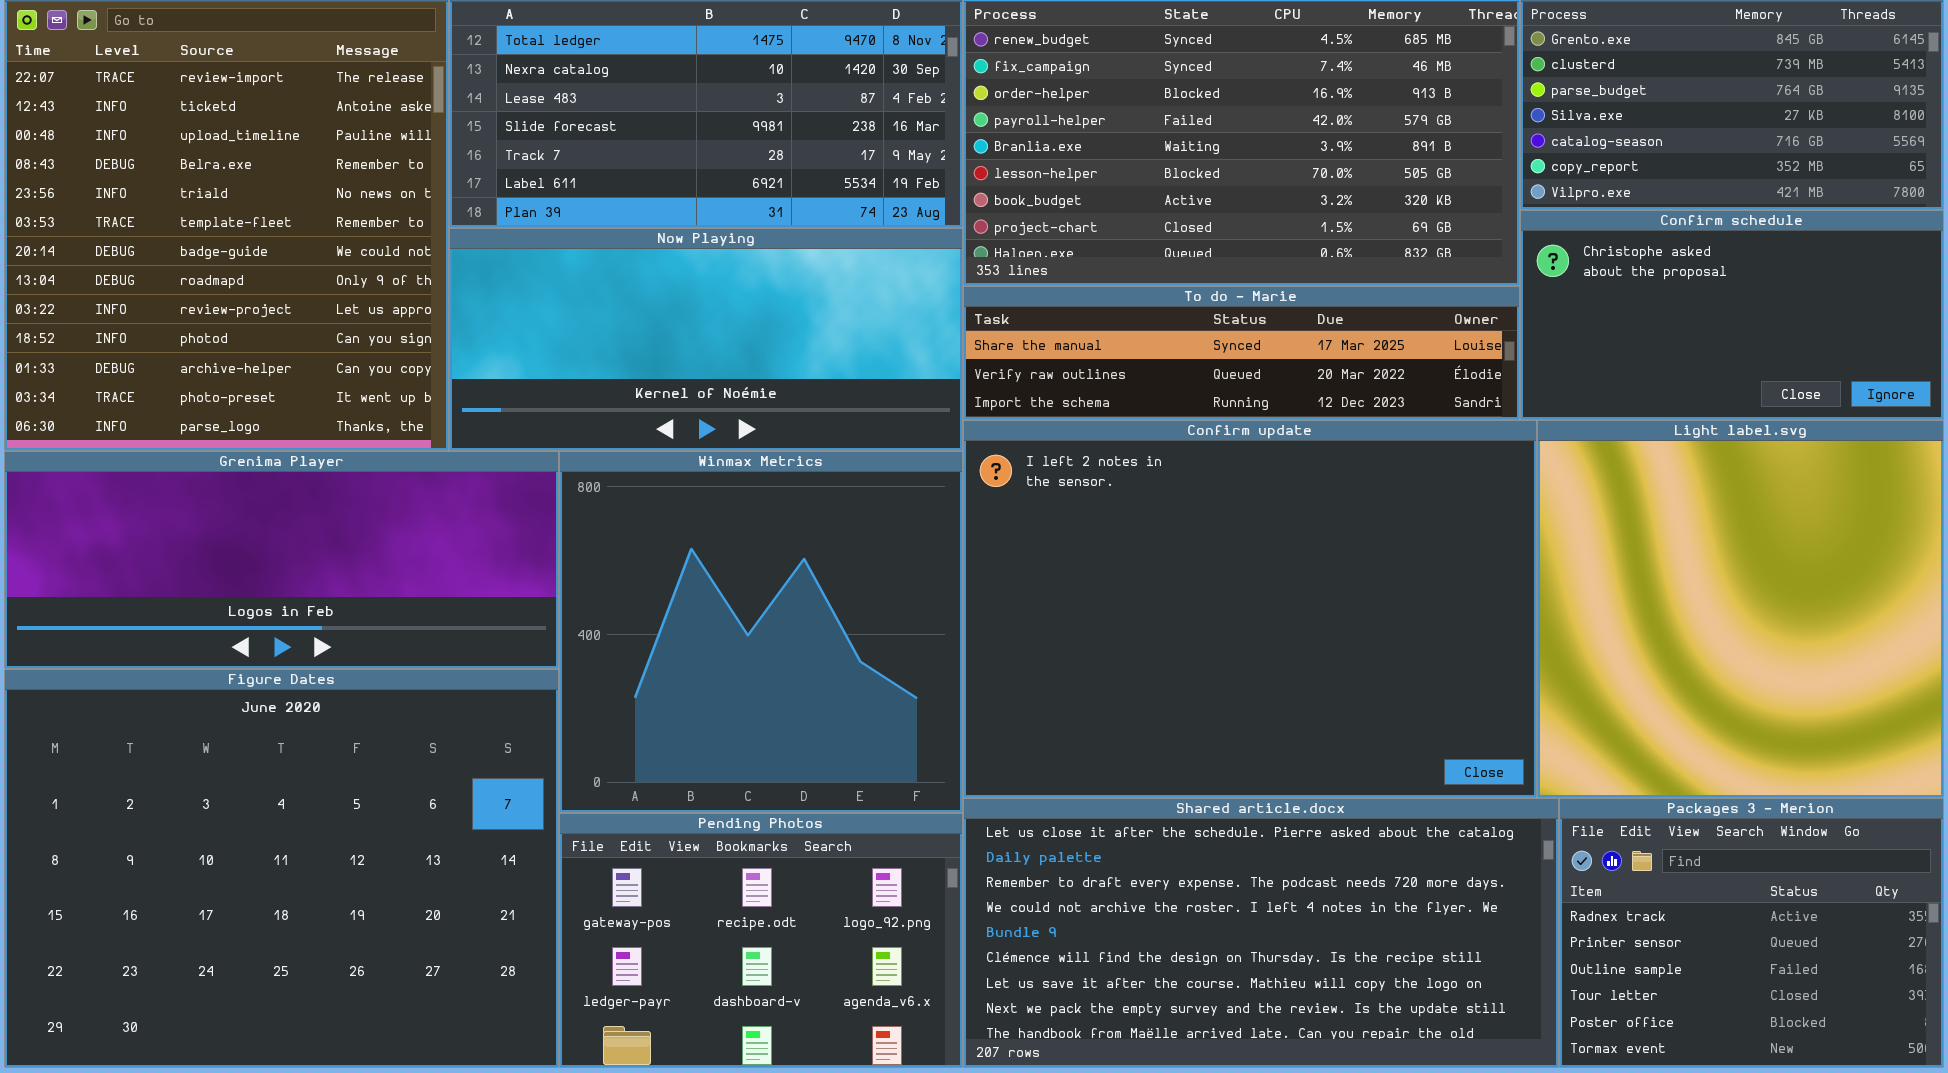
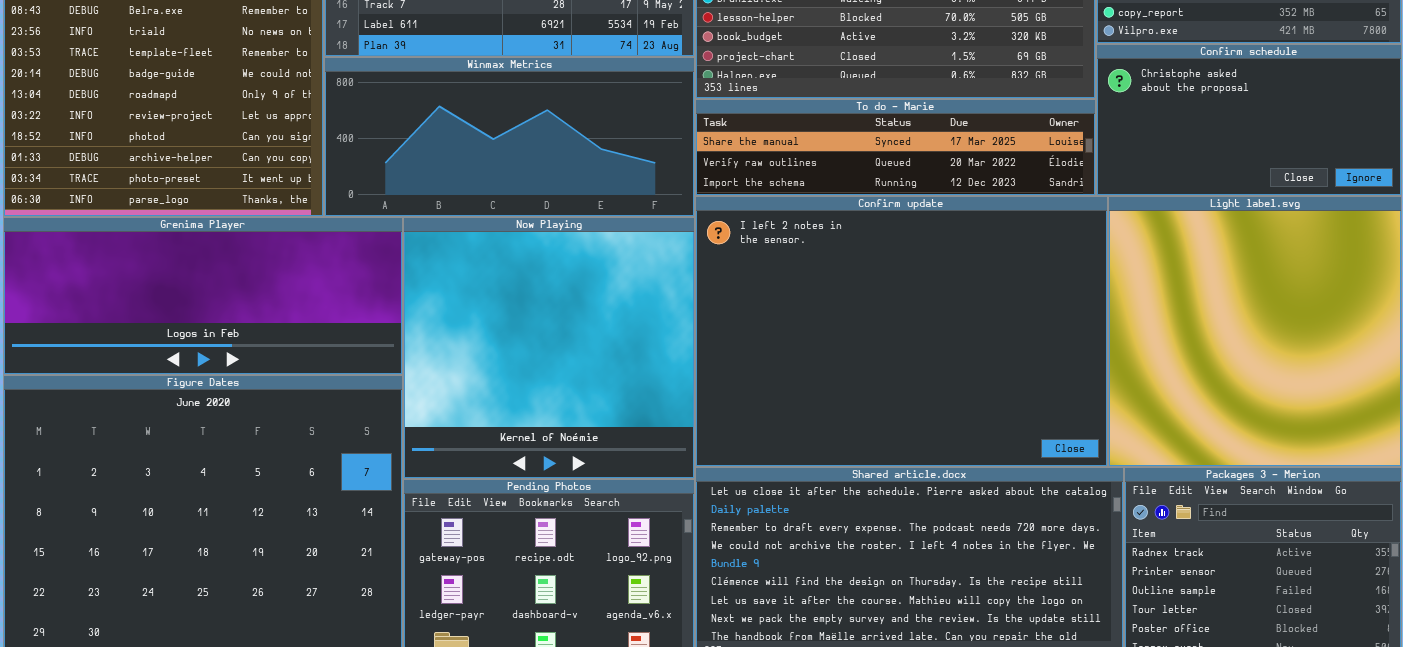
Now Playing: [449,228,963,451] -> [403,217,695,479], moved, resized
Winmax Metrics: [559,451,963,813] -> [324,57,695,217], moved, resized

